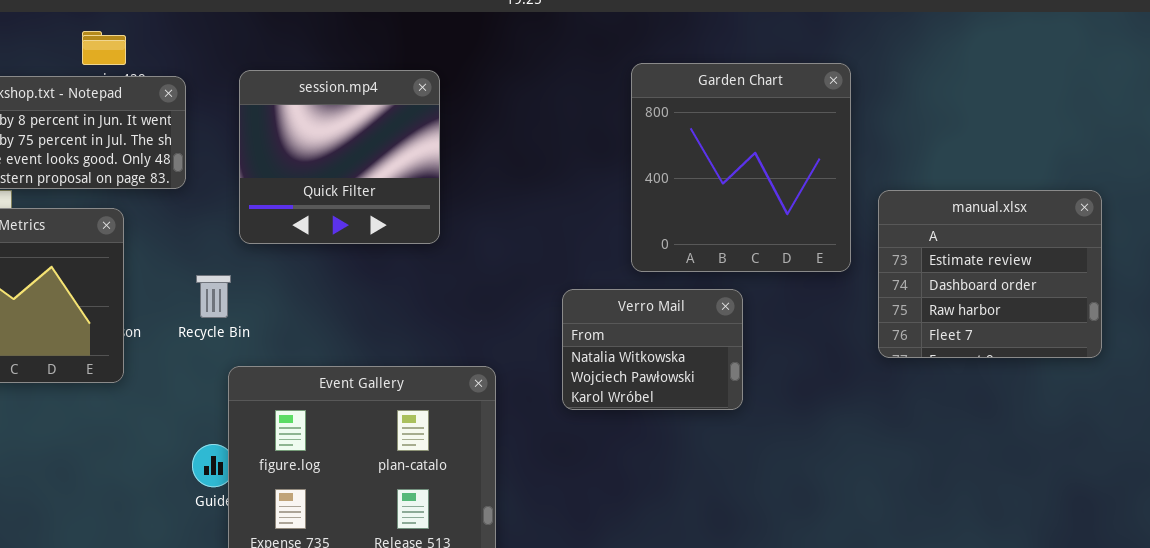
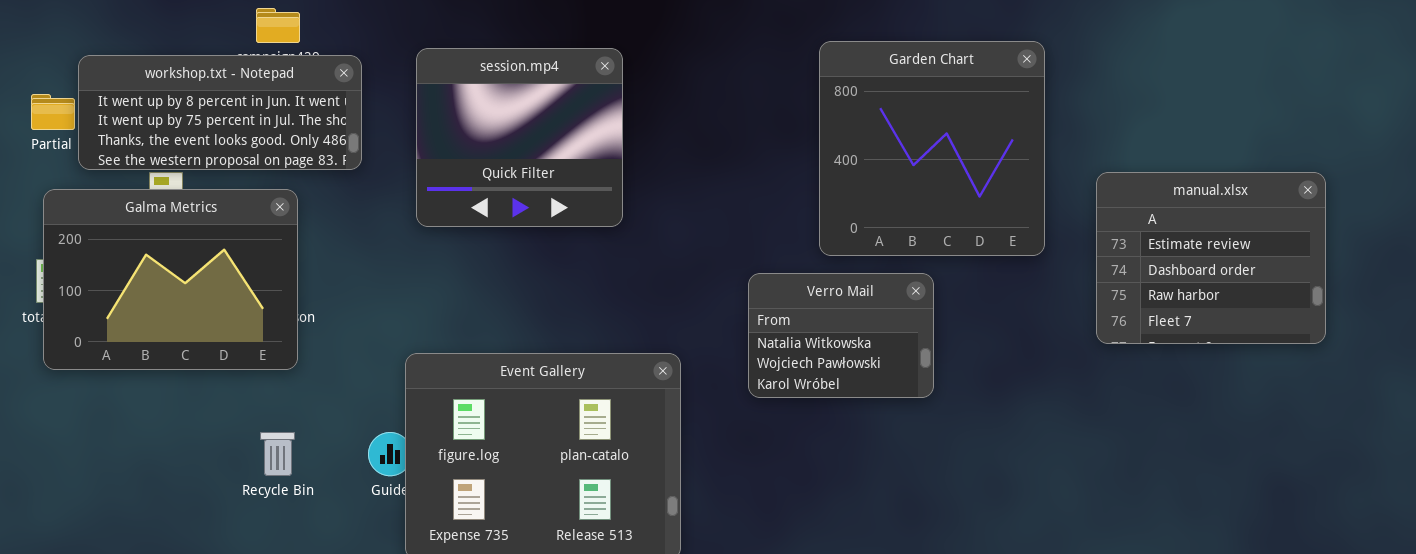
manual.xlsx: [878,190,1102,358] -> [1096,172,1326,344], moved
Recycle Bin: [196,275,231,318] -> [260,432,295,476], moved

